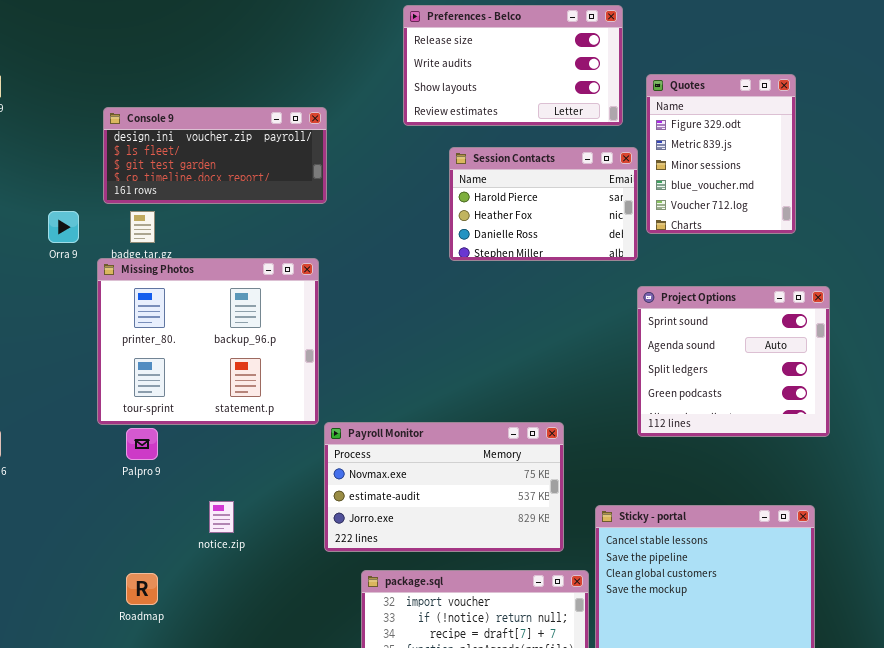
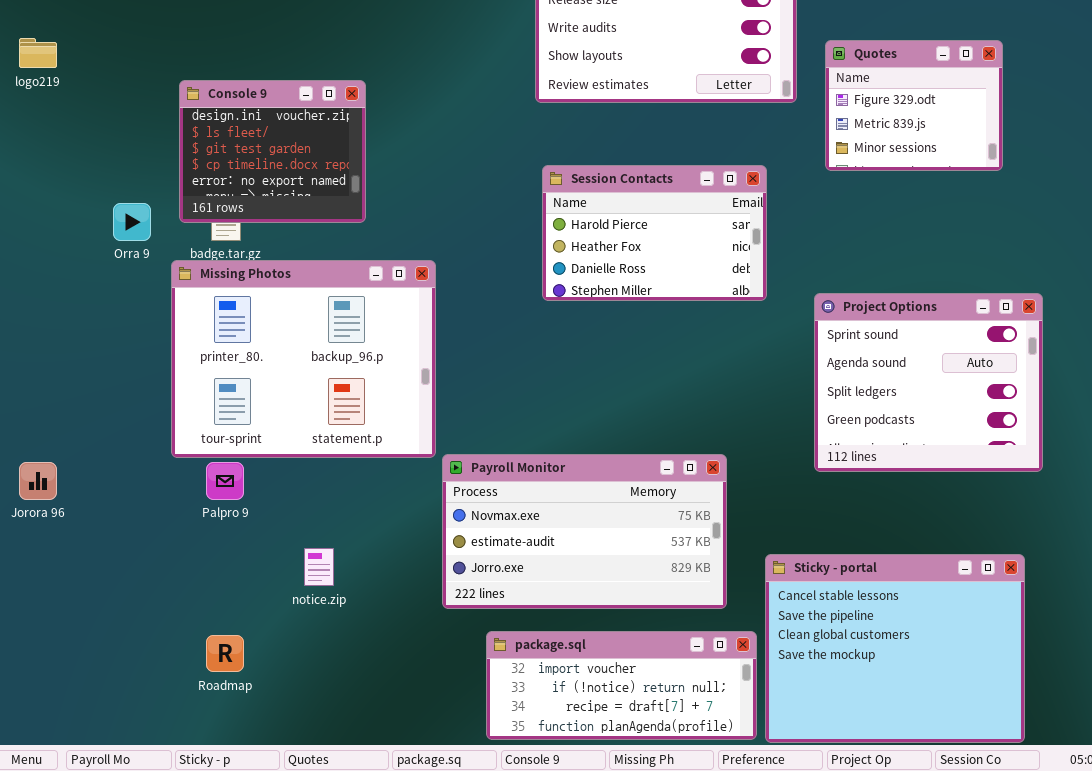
Quotes: [646,74,796,234] -> [825,40,1003,171], resized
Console 9: [103,107,327,204] -> [179,80,366,223], resized
Session Contacts: [449,147,638,261] -> [542,165,767,301], moved

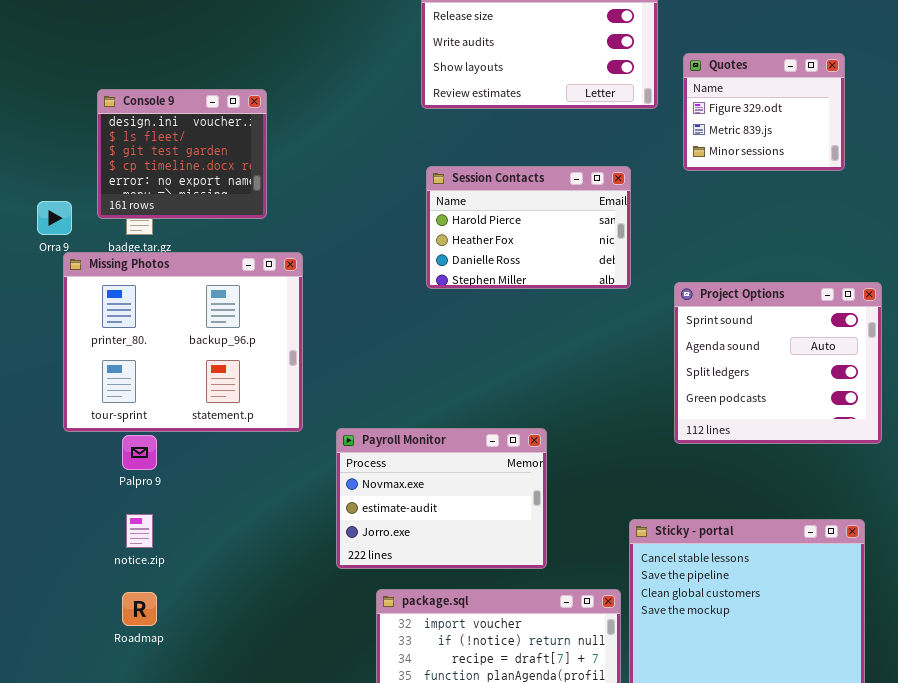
Missing Photos: [171,260,436,458] -> [63,252,303,432], moved
Payroll Monitor: [442,454,727,609] -> [336,428,547,569], resized
notice.zip: [304,548,334,586] -> [126,514,153,548], moved

